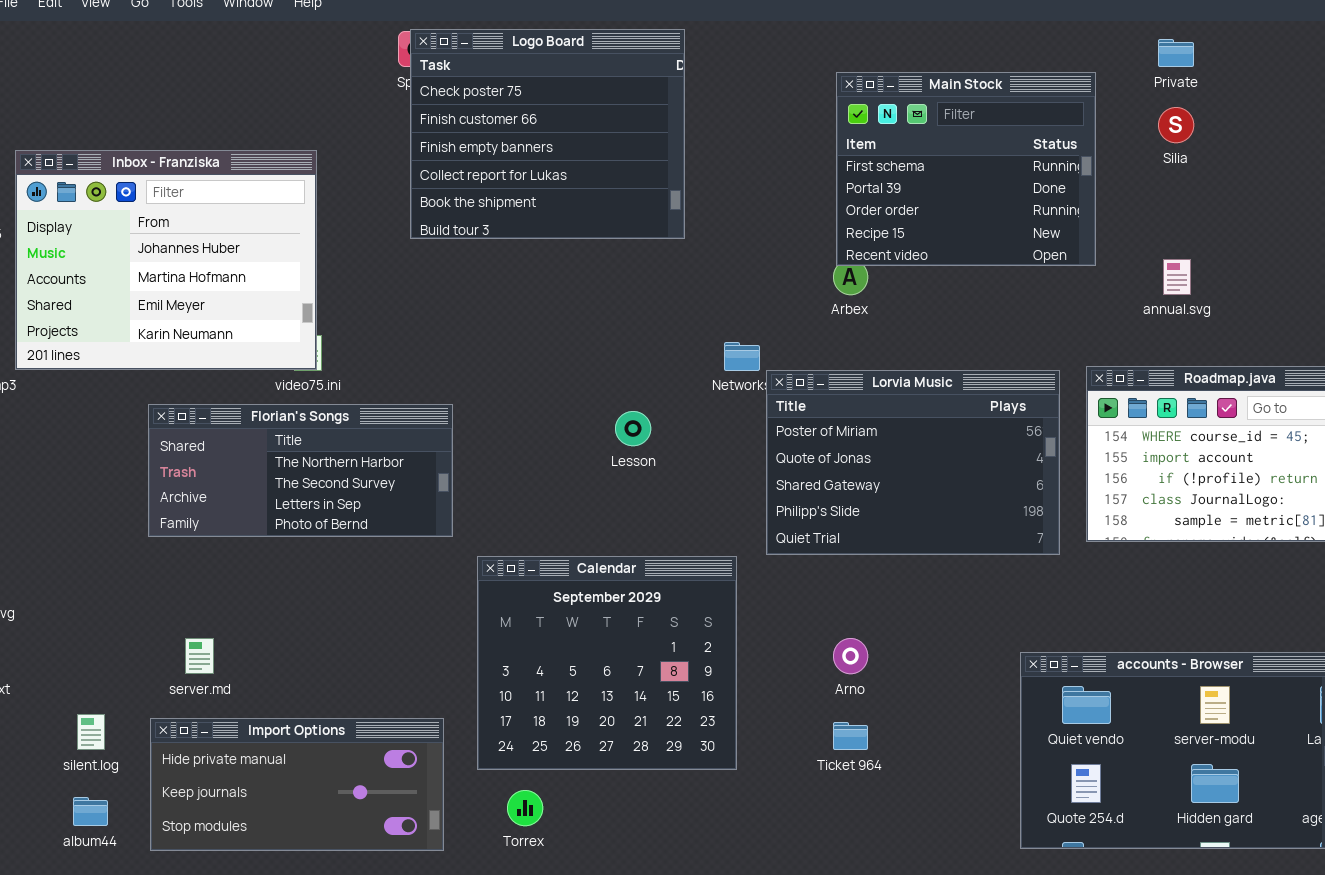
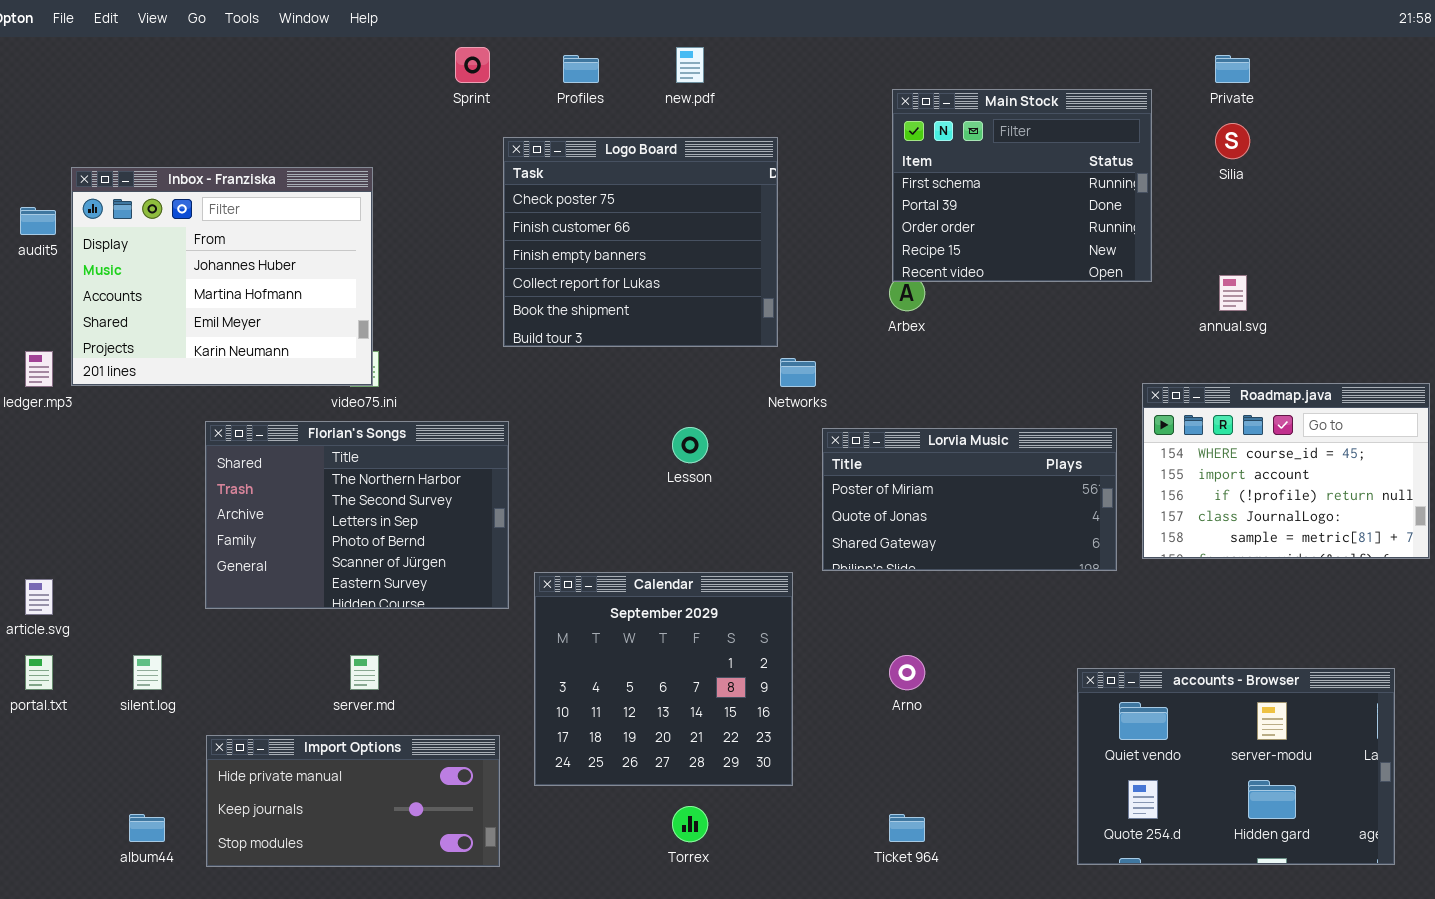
Logo Board: [410,29,685,239] -> [503,137,778,347], moved
Lorvia Music: [766,370,1060,555] -> [822,428,1117,571], resized
Florian's Songs: [148,404,453,537] -> [205,421,509,609], resized
server.md: [185,638,214,674] -> [350,655,379,690], moved
silent.log: [77,714,105,750] -> [133,655,162,690], moved
Ticket 964: [833,722,868,750] -> [889,814,925,842], moved
Torrex: [507,790,543,826] -> [672,806,708,842], moved

